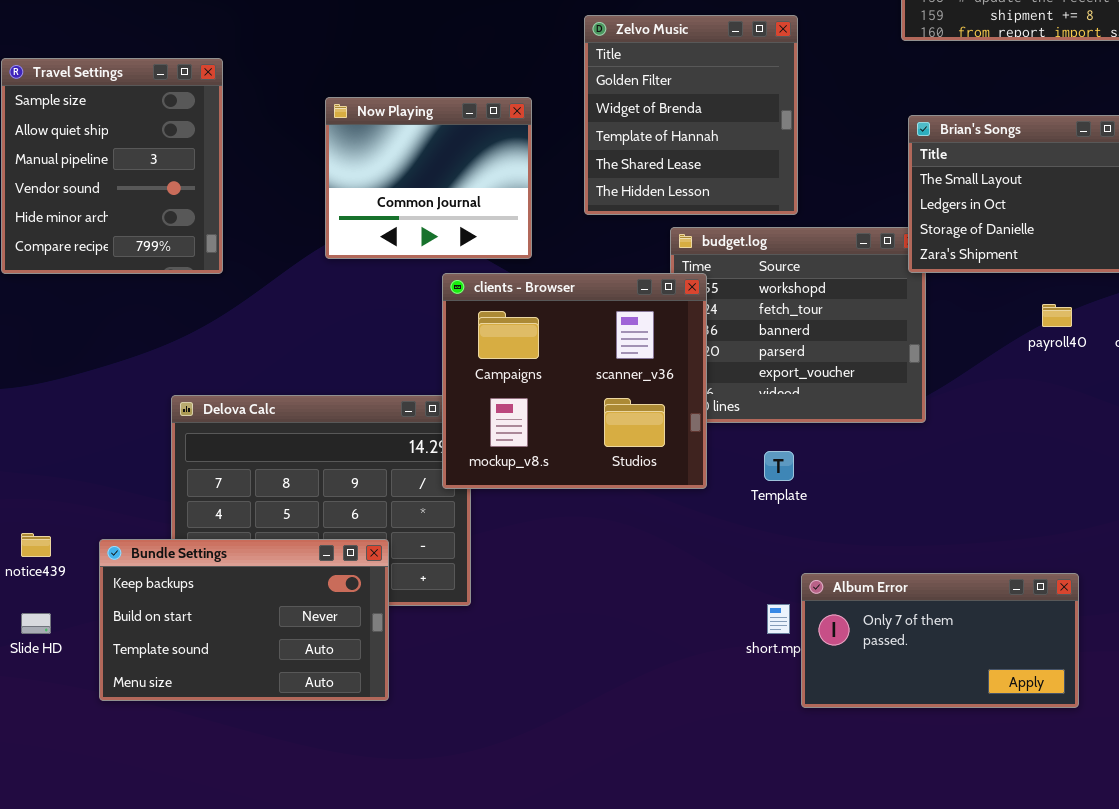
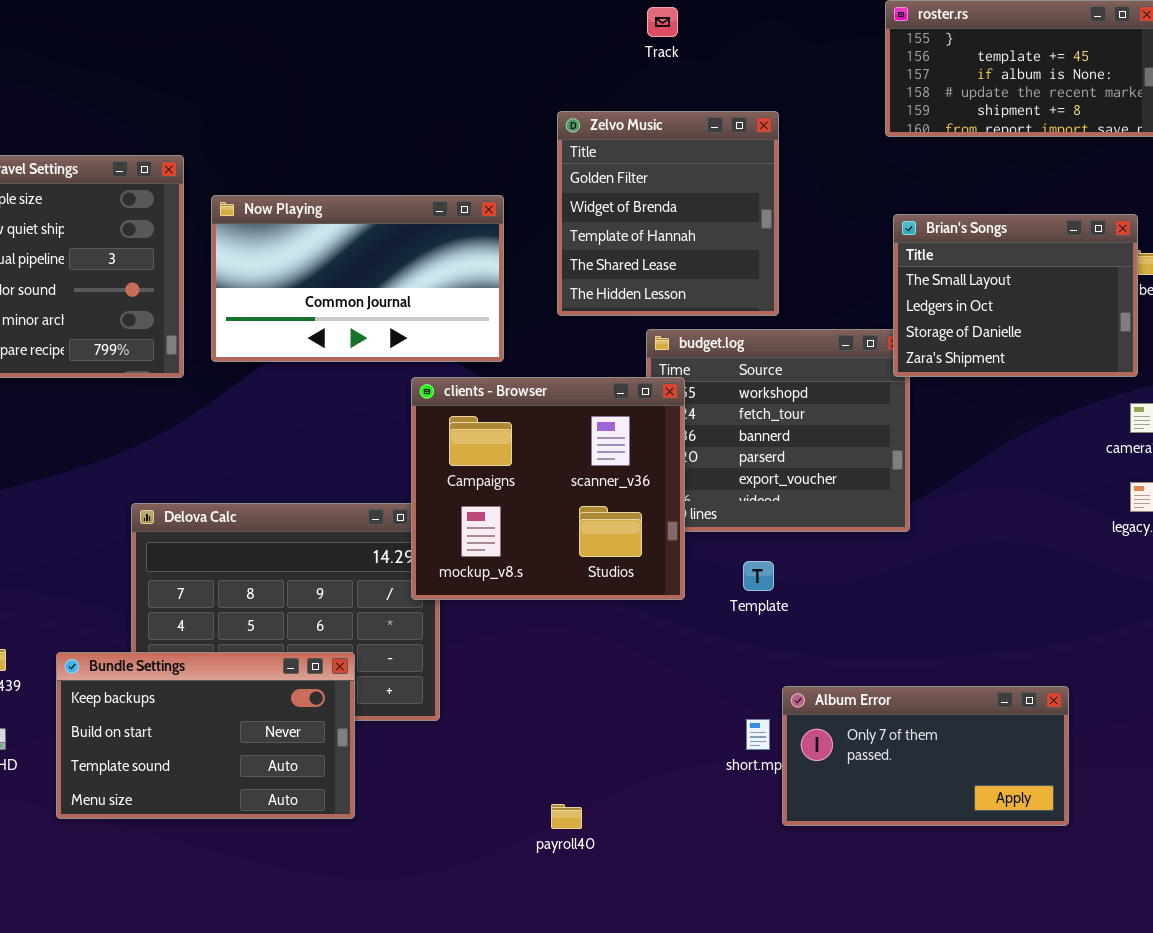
Now Playing: [325,97,532,259] -> [211,195,504,362], resized
payroll40: [1042,304,1072,327] -> [551,804,582,829], moved

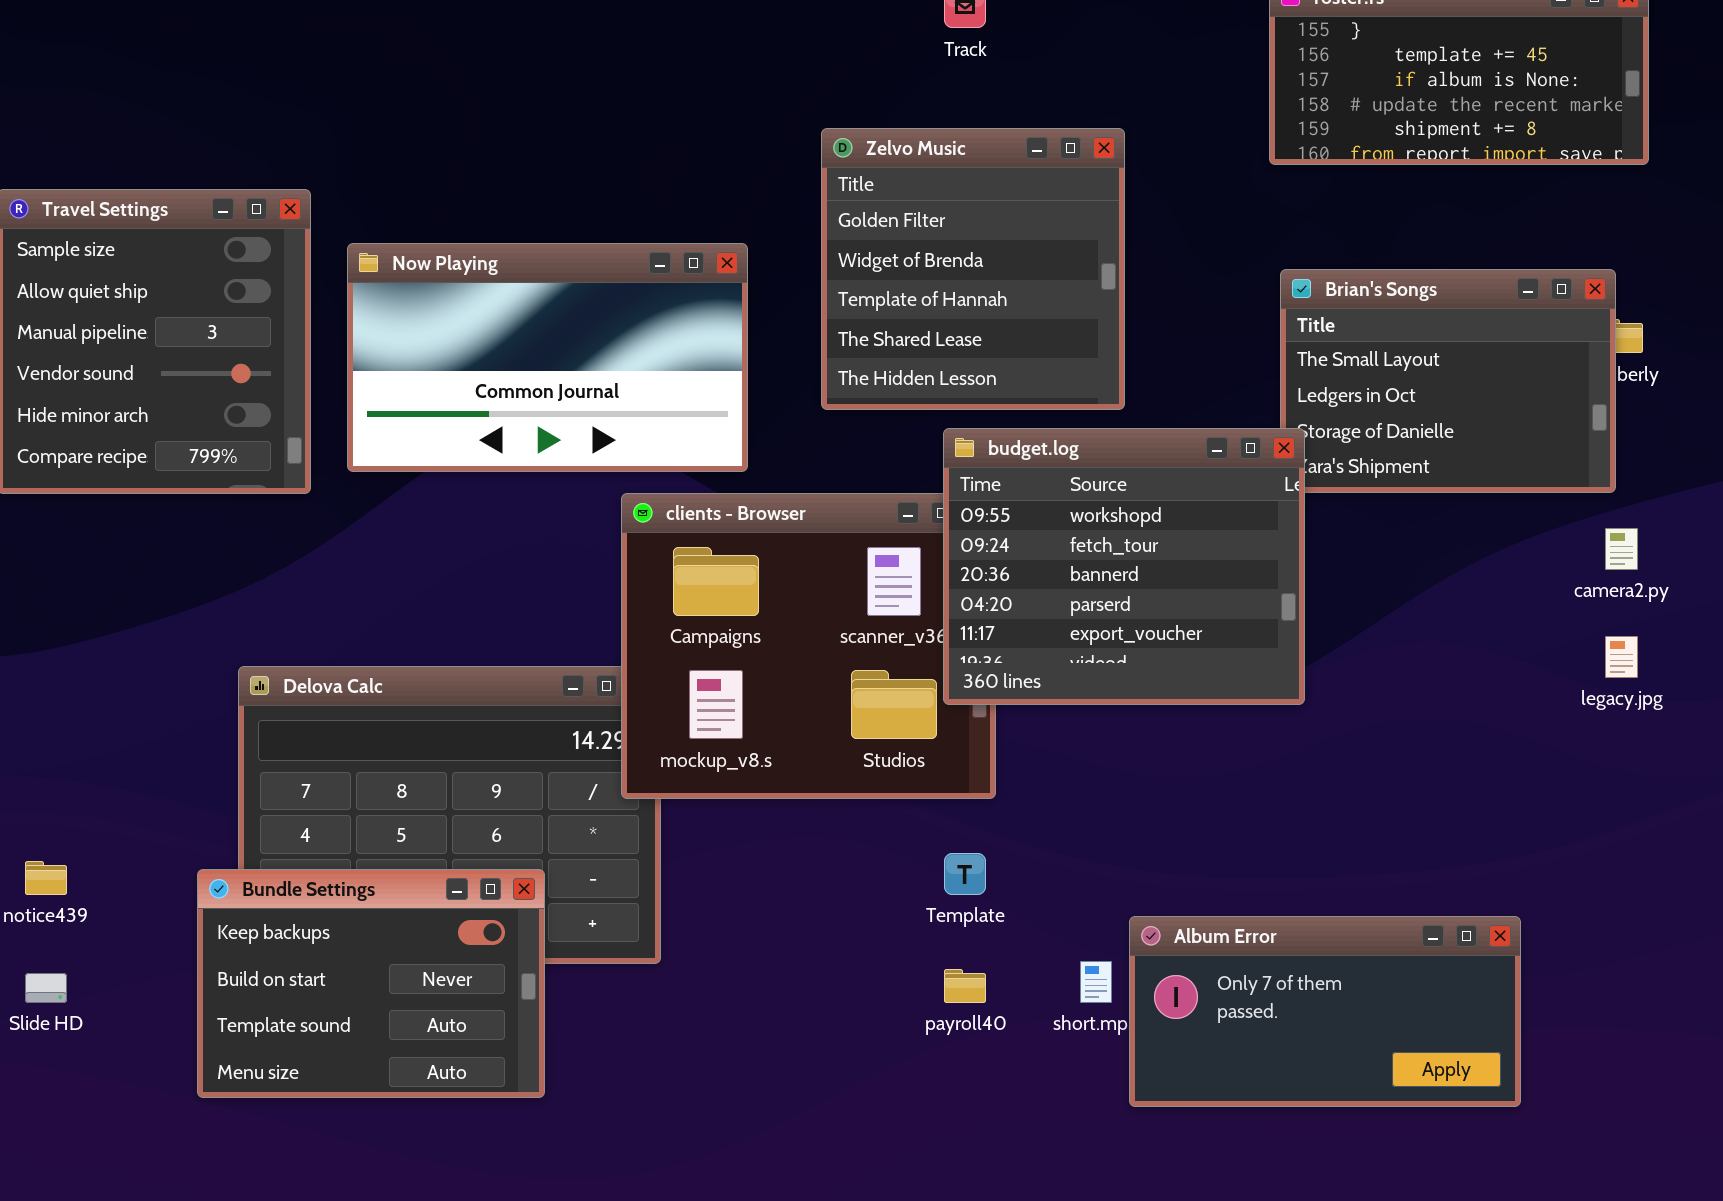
budget.log: [646,329,910,532] -> [943,428,1305,705], raised
Template: [743,561,774,591] -> [944,853,986,895], moved
Bundle Settings: [56,652,355,819] -> [197,869,545,1098], resized
payroll40: [551,804,582,829] -> [944,969,986,1003], moved

